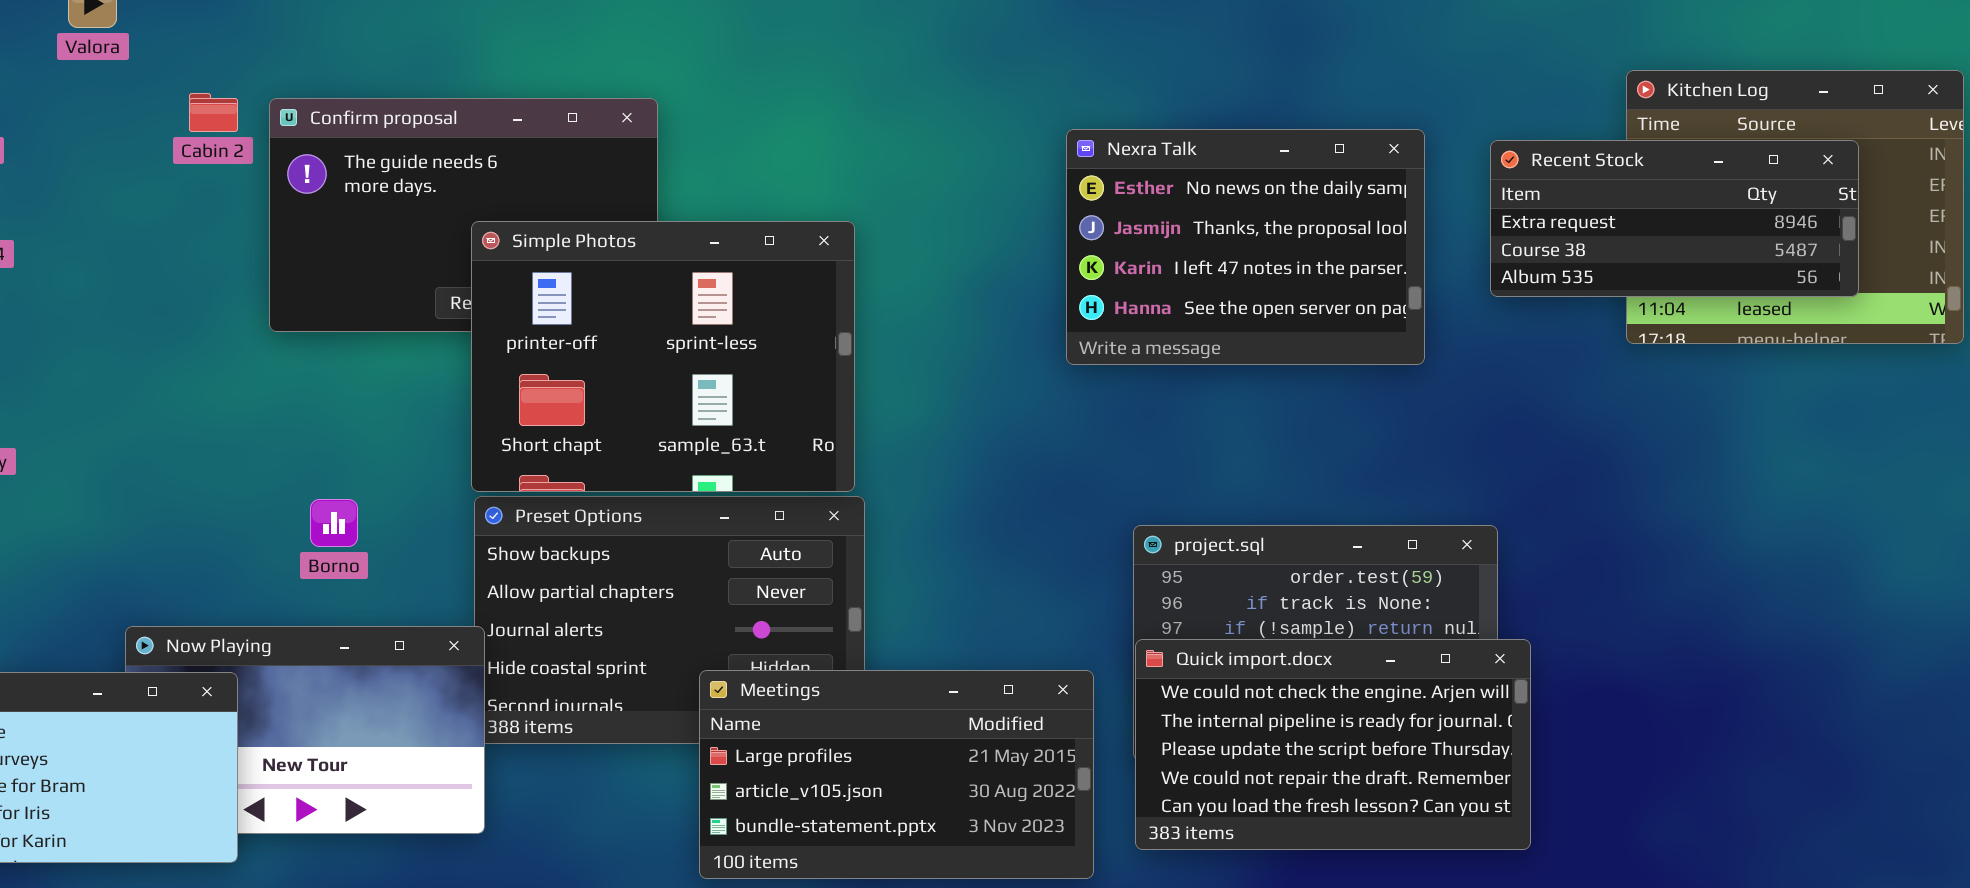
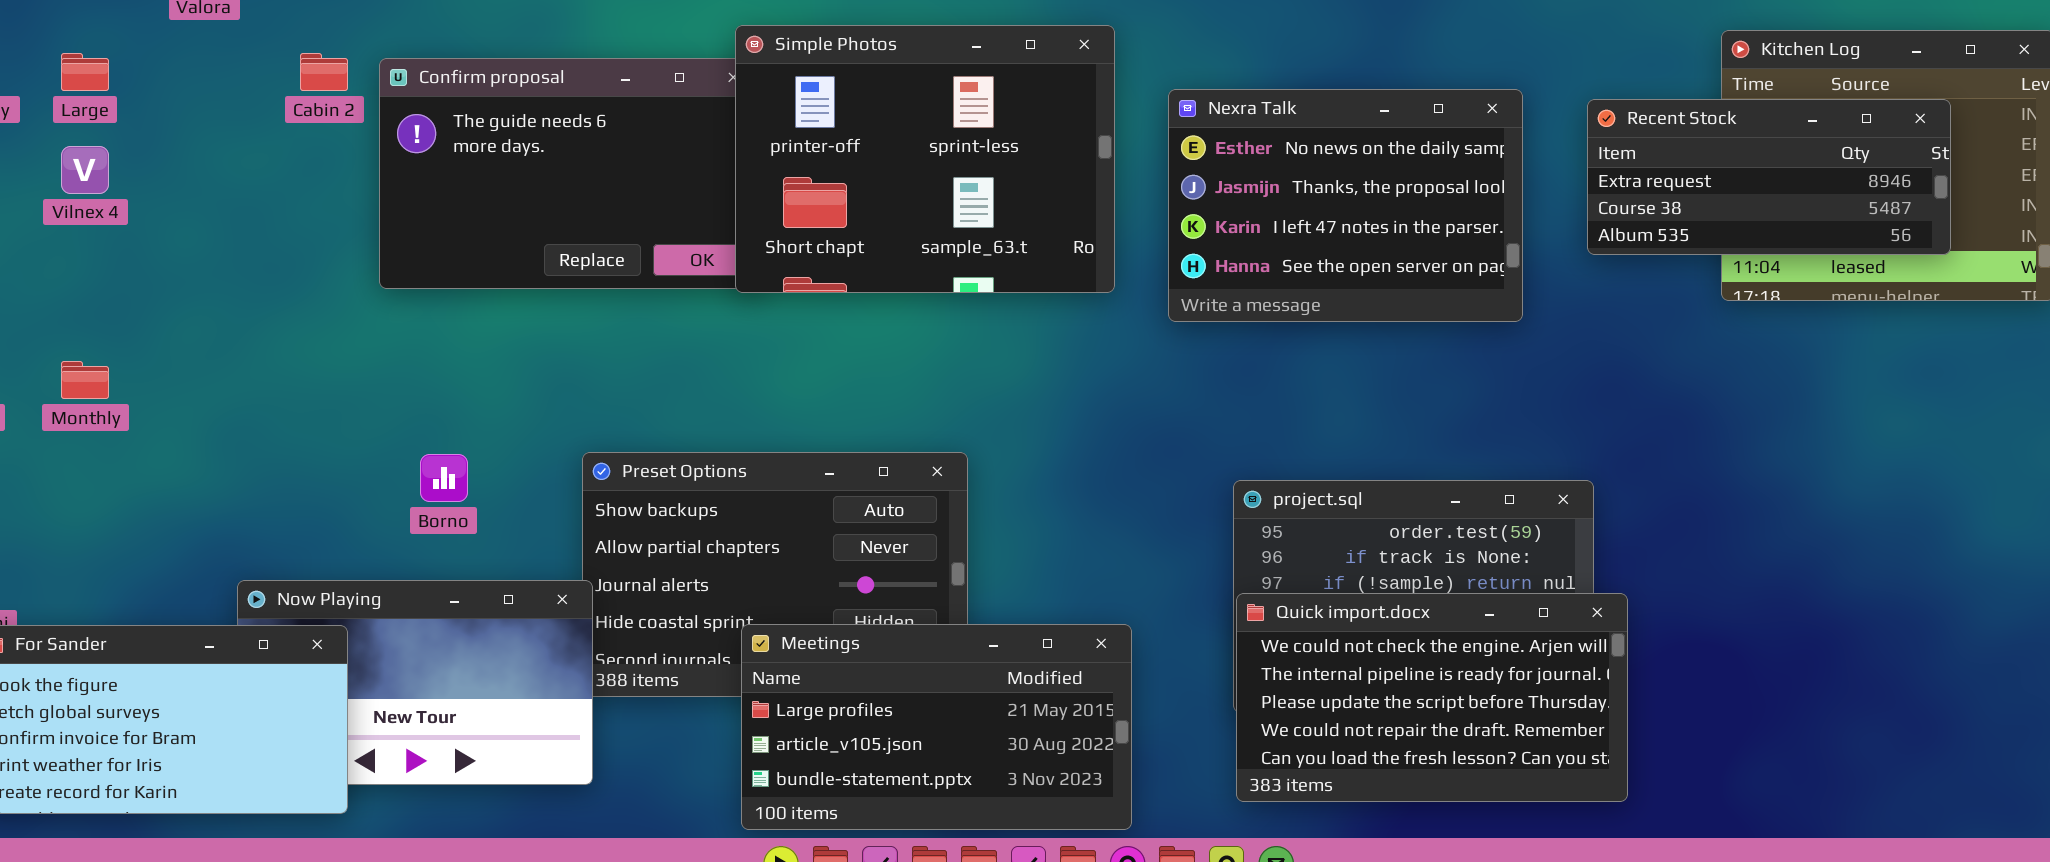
Simple Photos: [471,221,855,492] -> [735,25,1115,293], moved
Meetings: [699,670,1094,879] -> [741,624,1132,830], moved

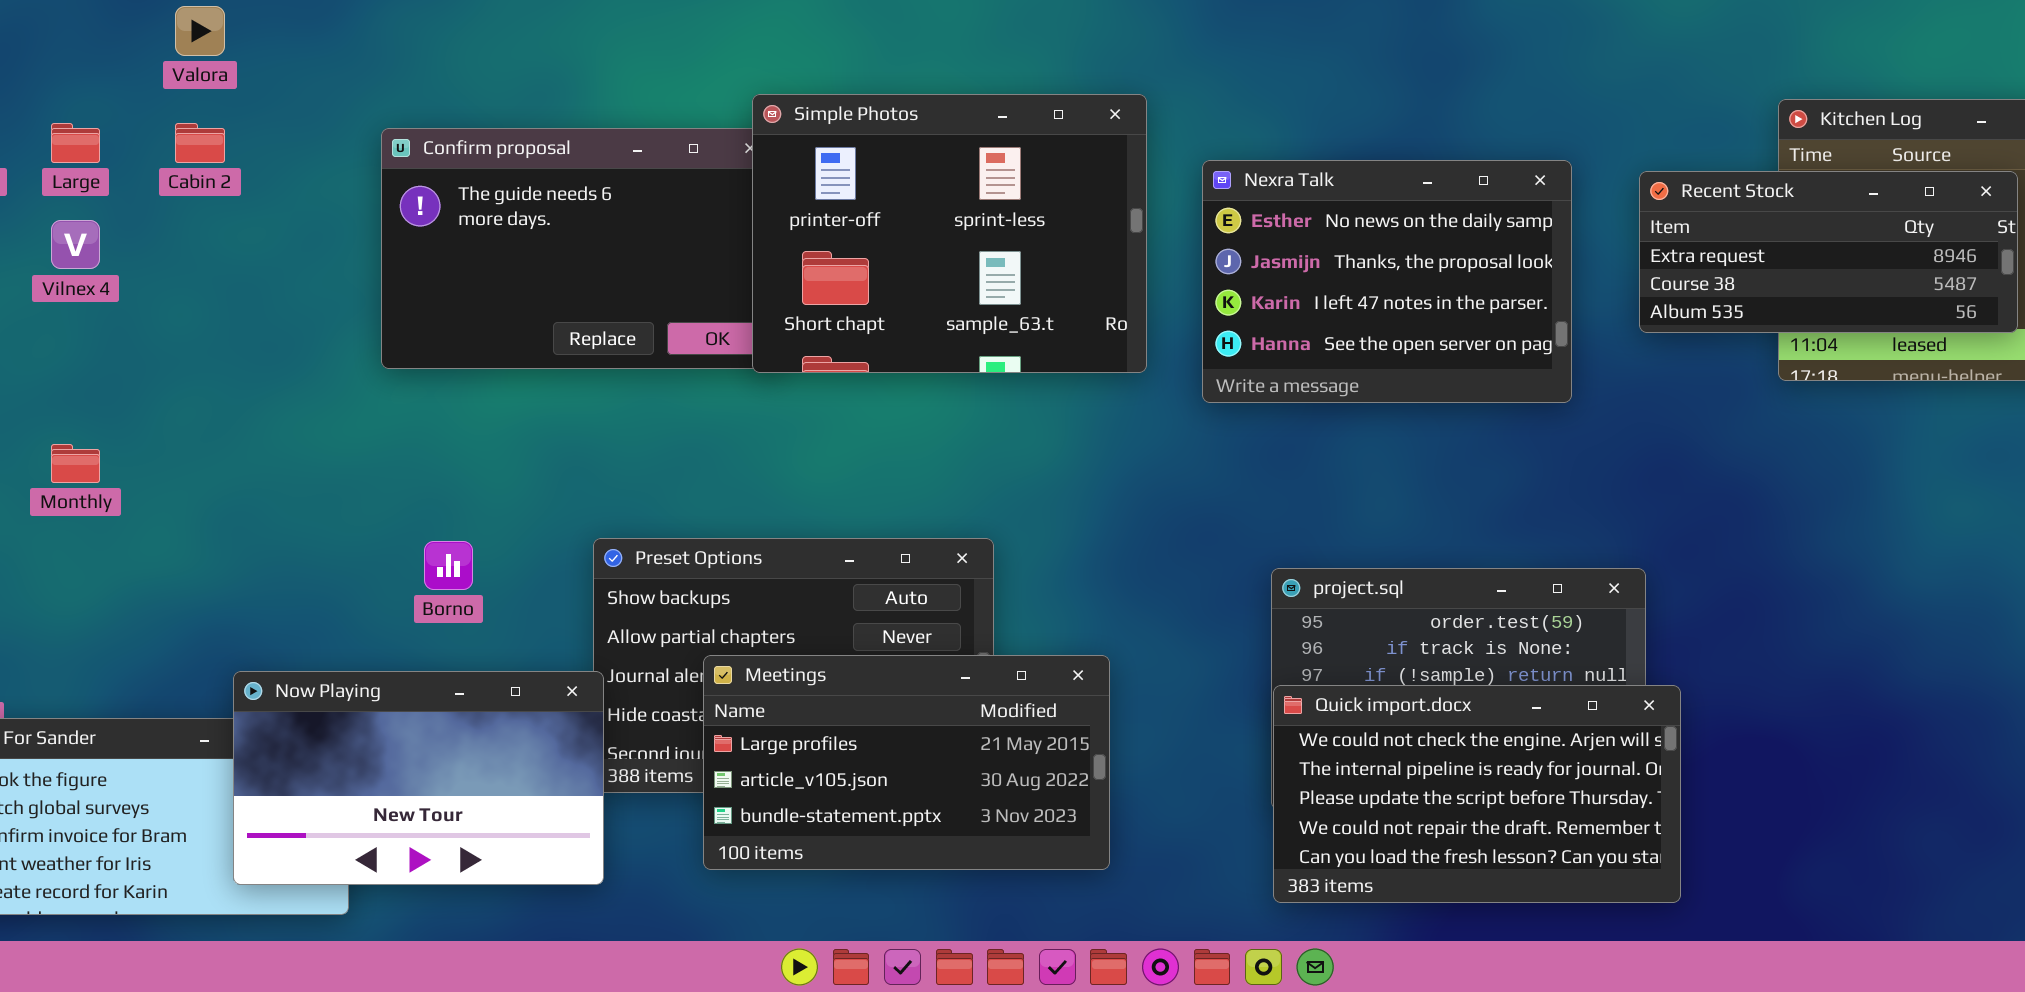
Cabin 2: [300,53,348,91] -> [175,123,225,163], moved
Now Playing: [237,580,593,785] -> [233,671,604,885], raised
Meetings: [741,624,1132,830] -> [703,655,1110,870], moved

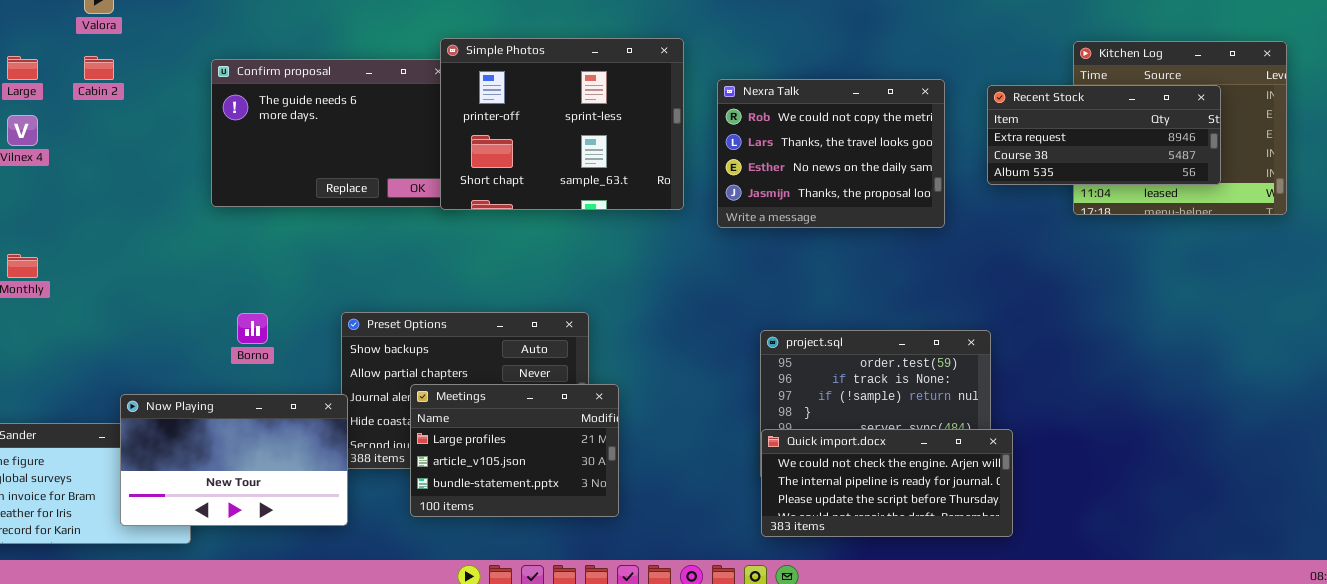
Nexra Talk: [1202,160,1572,403] -> [717,79,945,228], scrolled up 2 rows
Meetings: [703,655,1110,870] -> [410,384,619,517], resized
Quick import.docx: [1273,685,1681,903] -> [761,429,1013,537], resized

